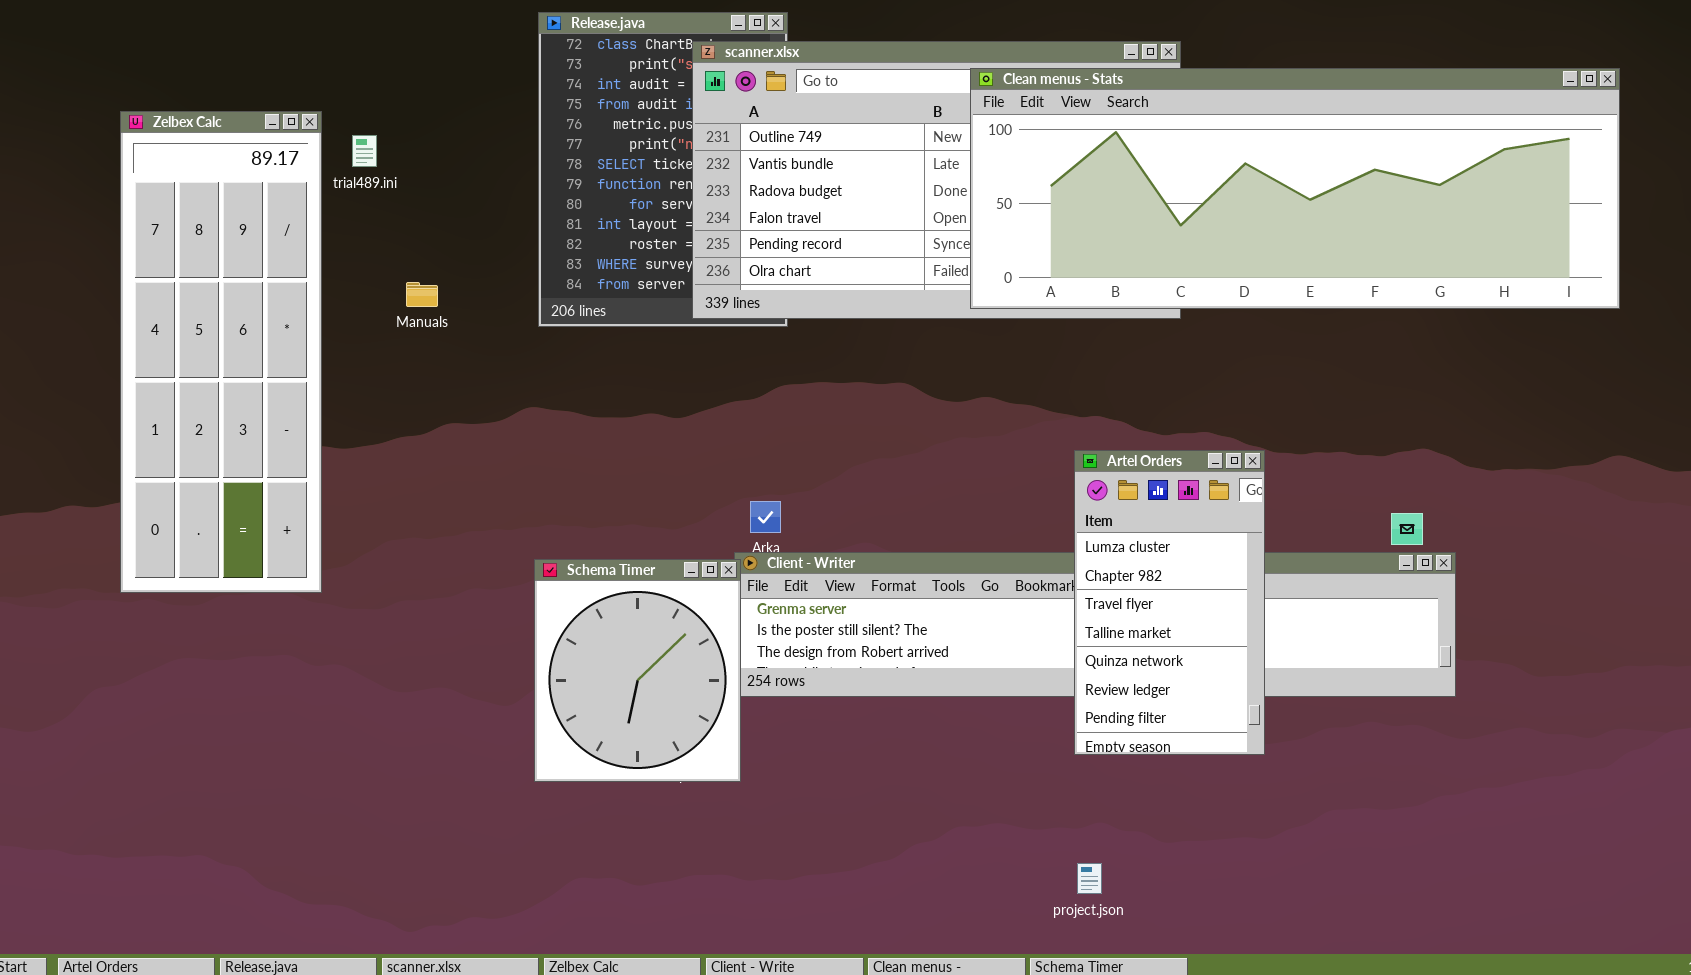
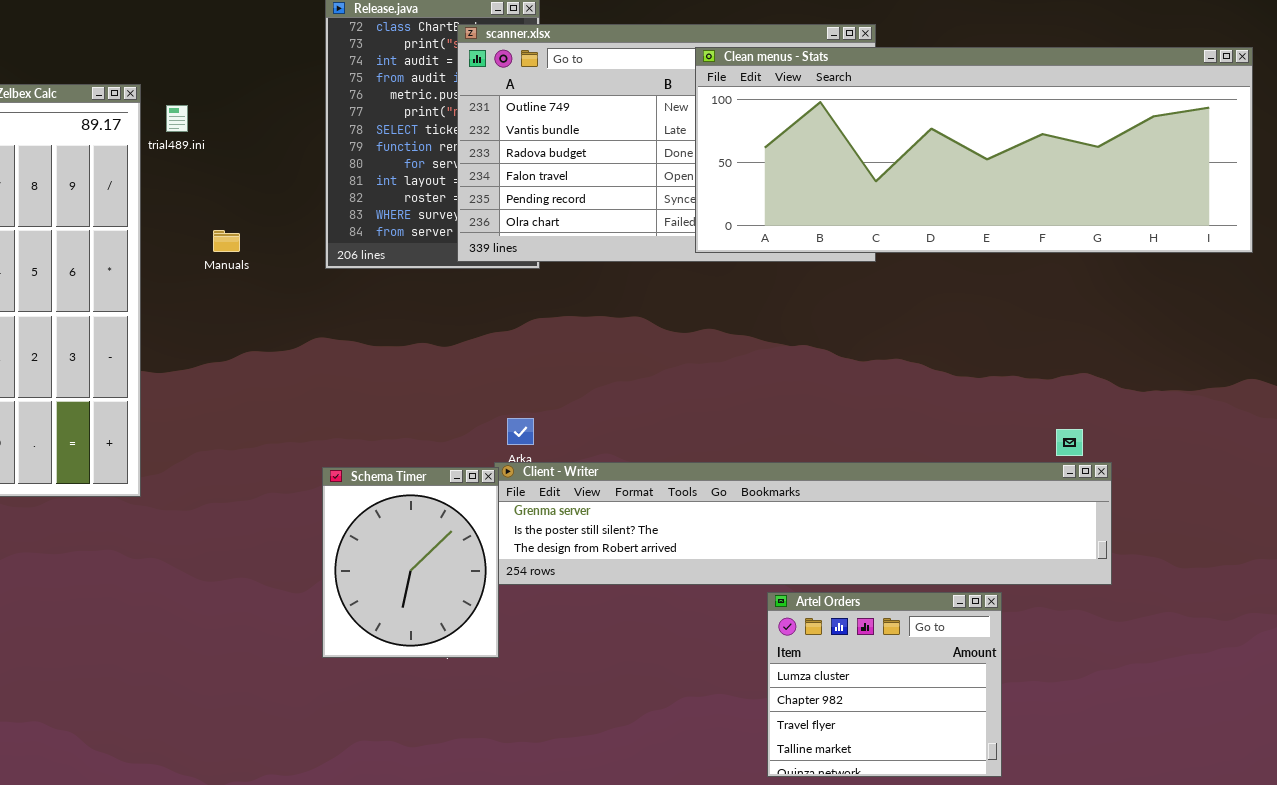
Artel Orders: [1074,450,1265,755] -> [767,592,1002,777], moved, resized

